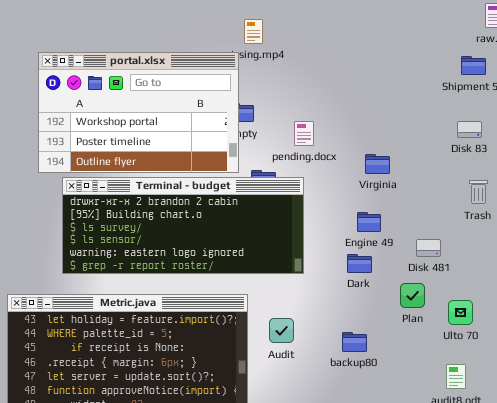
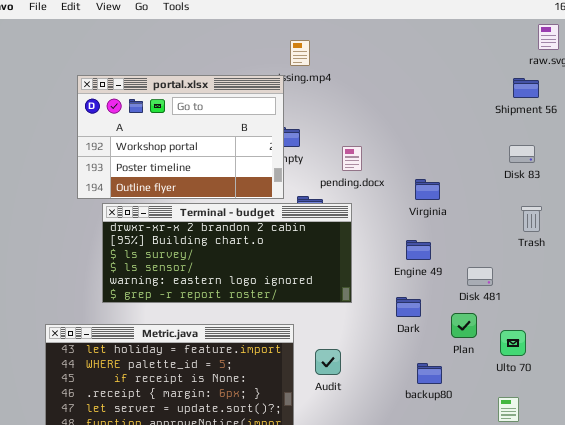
Dark: [347,254,372,273] -> [396,297,421,317], moved
backup80: [342,332,367,352] -> [417,363,442,384], moved

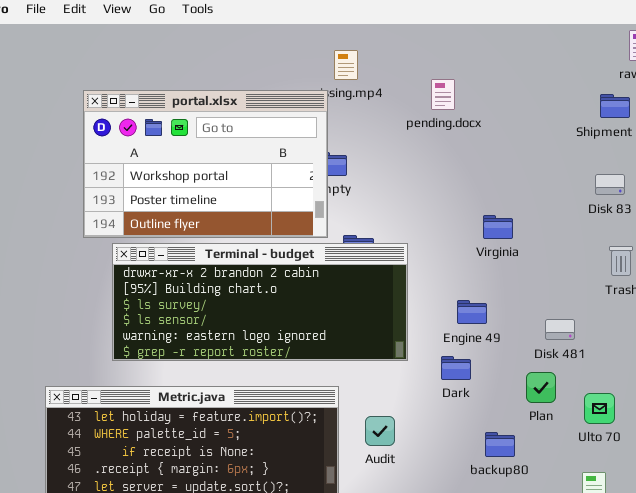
pending.docx: [342,146,362,171] -> [431,79,455,110], moved
Engine 49: [406,240,431,260] -> [457,300,487,324], moved
Dark: [396,297,421,317] -> [441,356,471,380], moved

